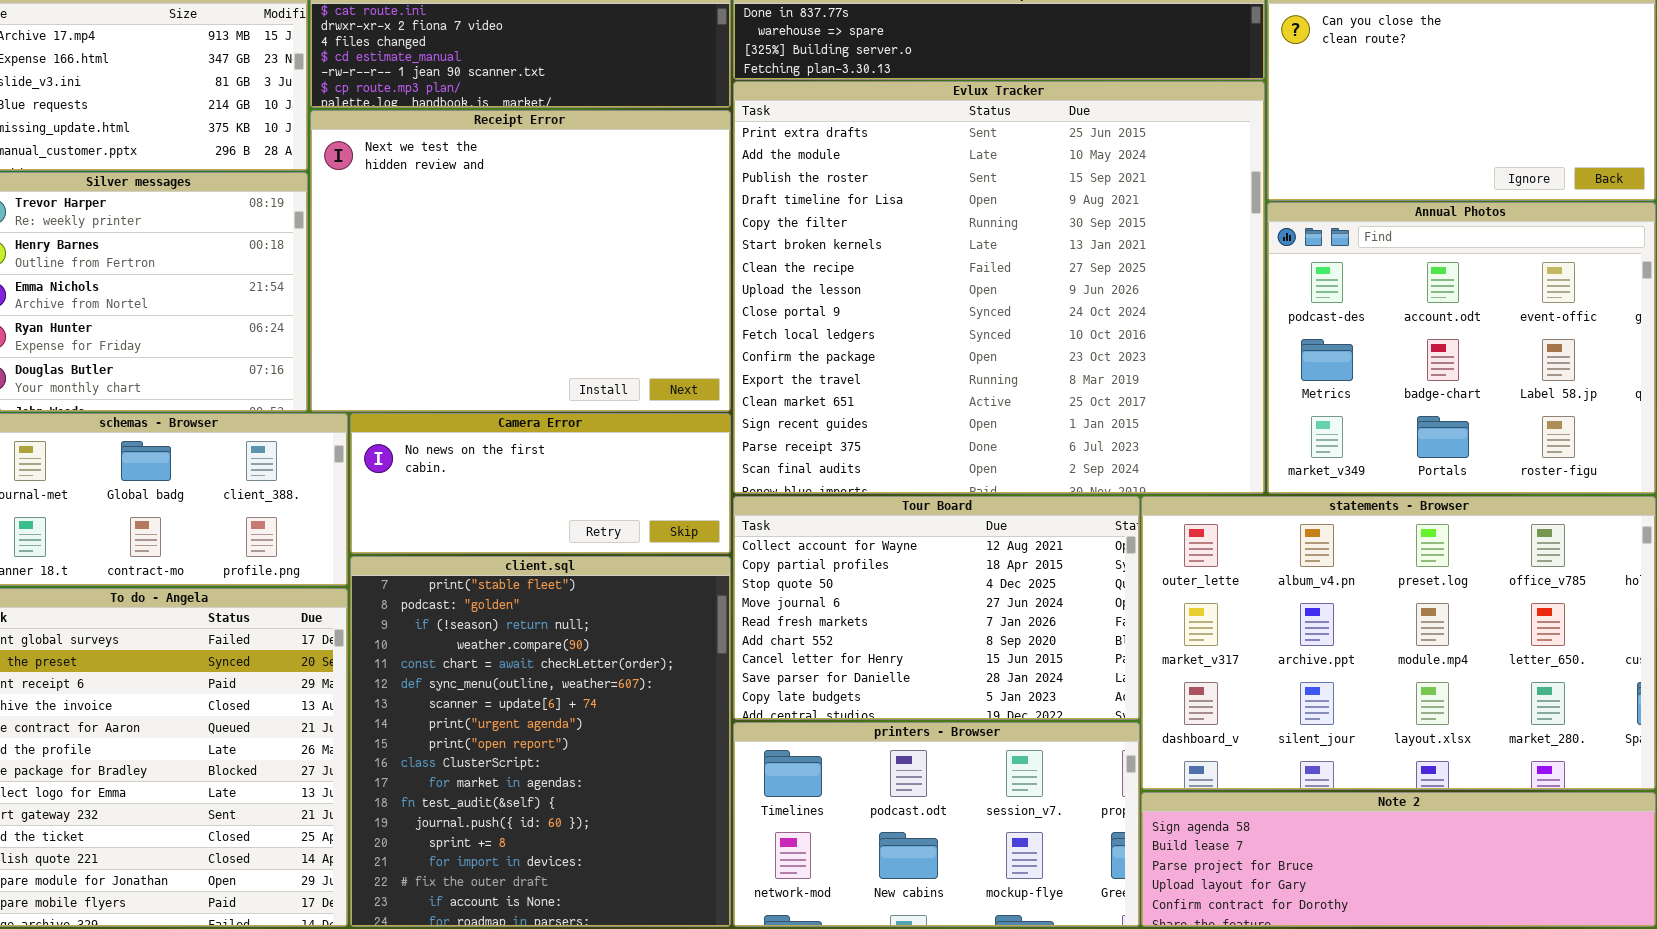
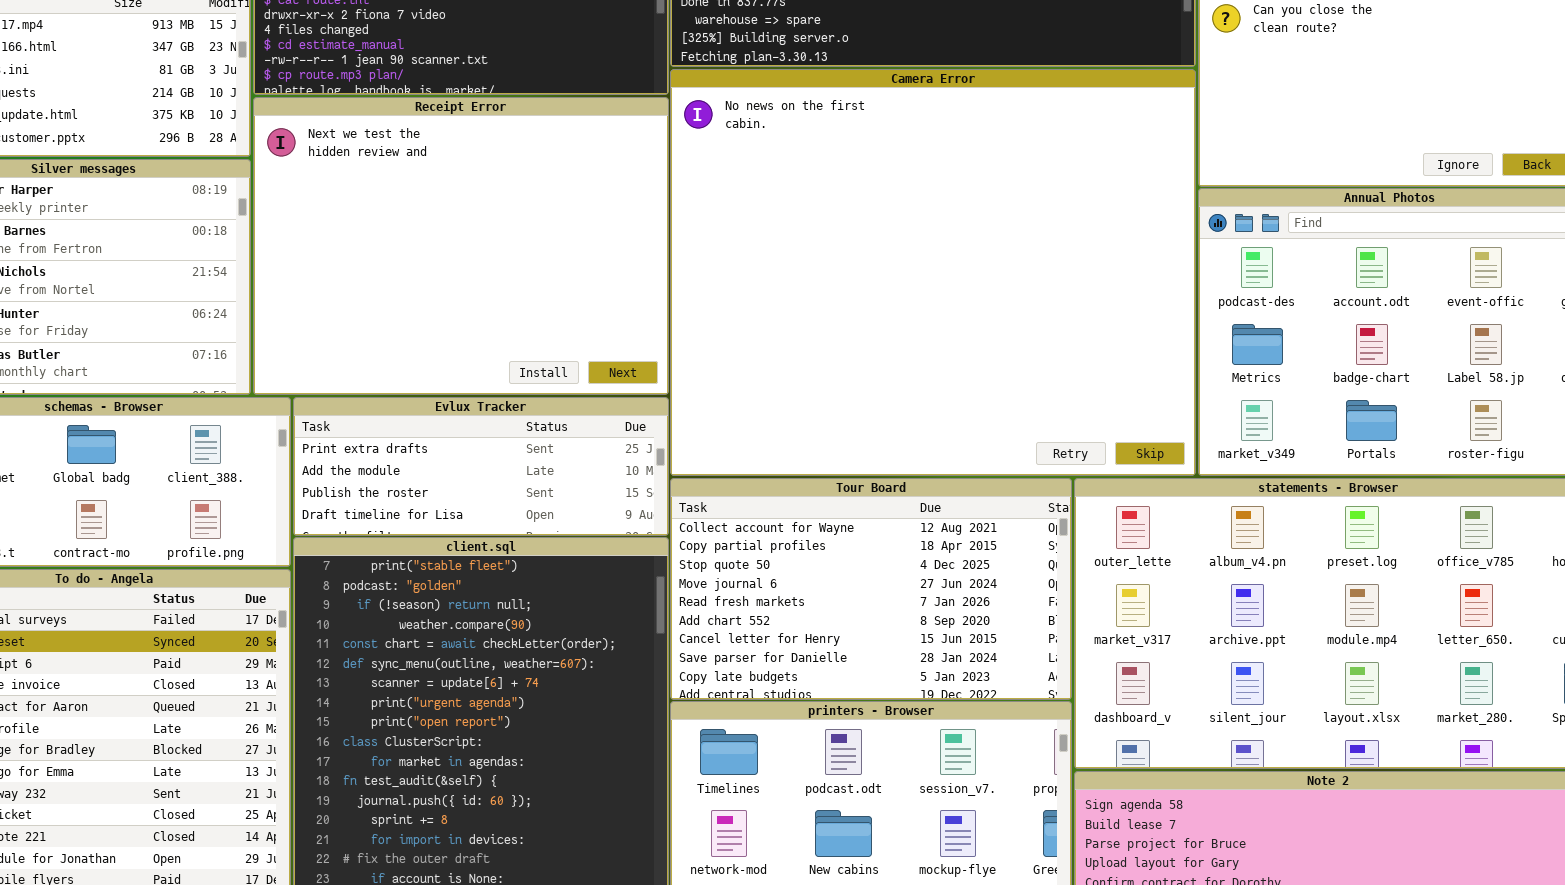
Evlux Tracker: [733,81,1265,494] -> [293,397,669,536], moved, resized
Camera Error: [350,413,731,554] -> [670,69,1196,476], moved, resized

